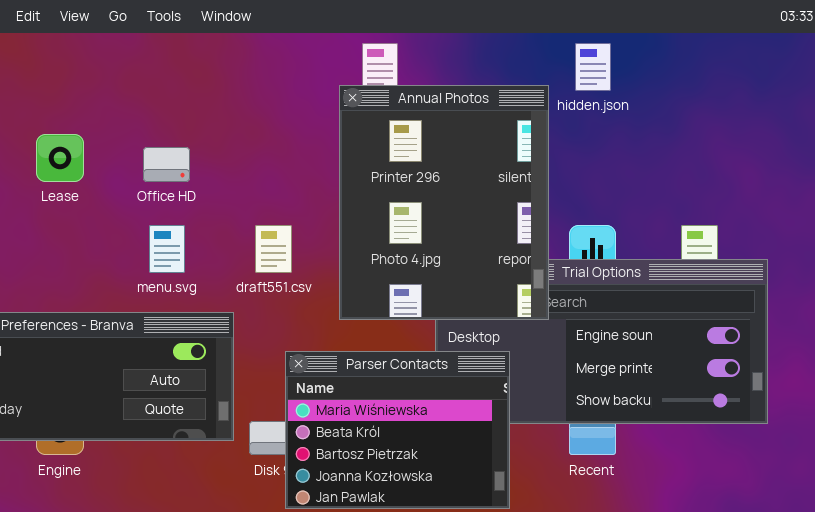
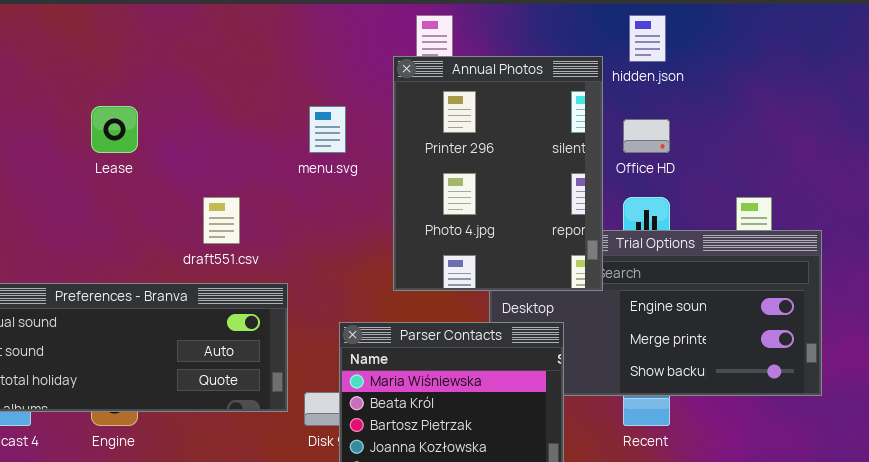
Office HD: [143,147,190,182] -> [623,119,670,153], moved
menu.svg: [149,225,185,273] -> [309,106,346,153], moved
draft551.csv: [255,225,292,273] -> [203,197,240,244], moved

